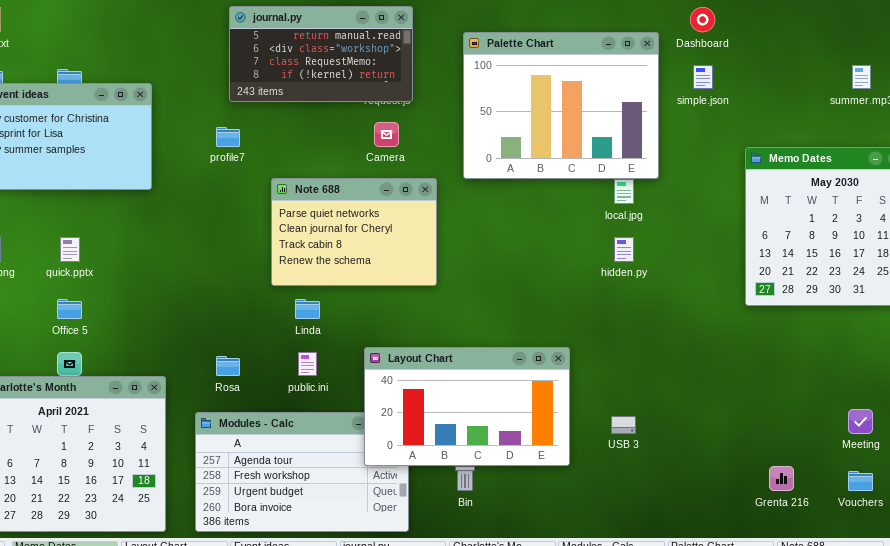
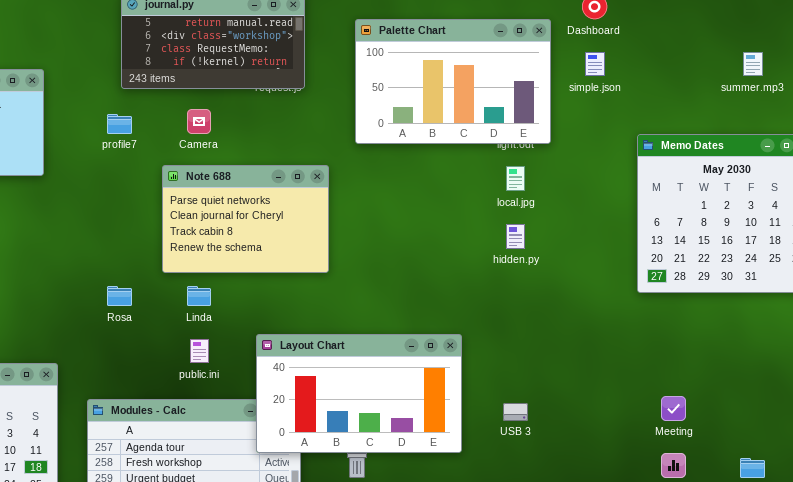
Palette Chart: [463,32,659,179] -> [355,19,551,144], resized
Camera: [374,122,399,147] -> [187,109,211,134], moved
Rosa: [216,356,240,376] -> [107,286,132,306], moved
Meeting: [848,409,873,434] -> [661,396,686,421], moved

